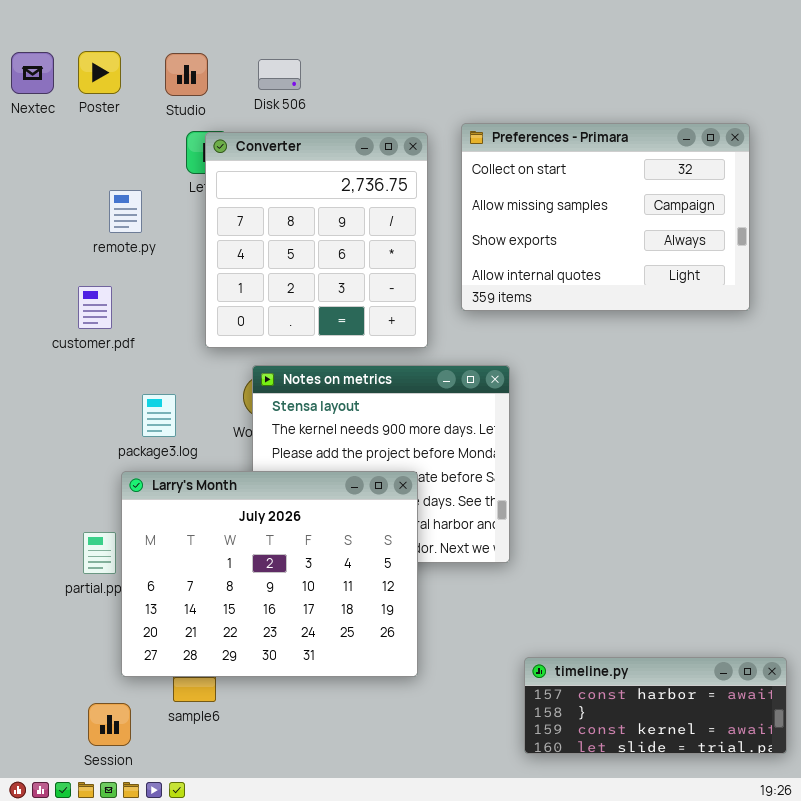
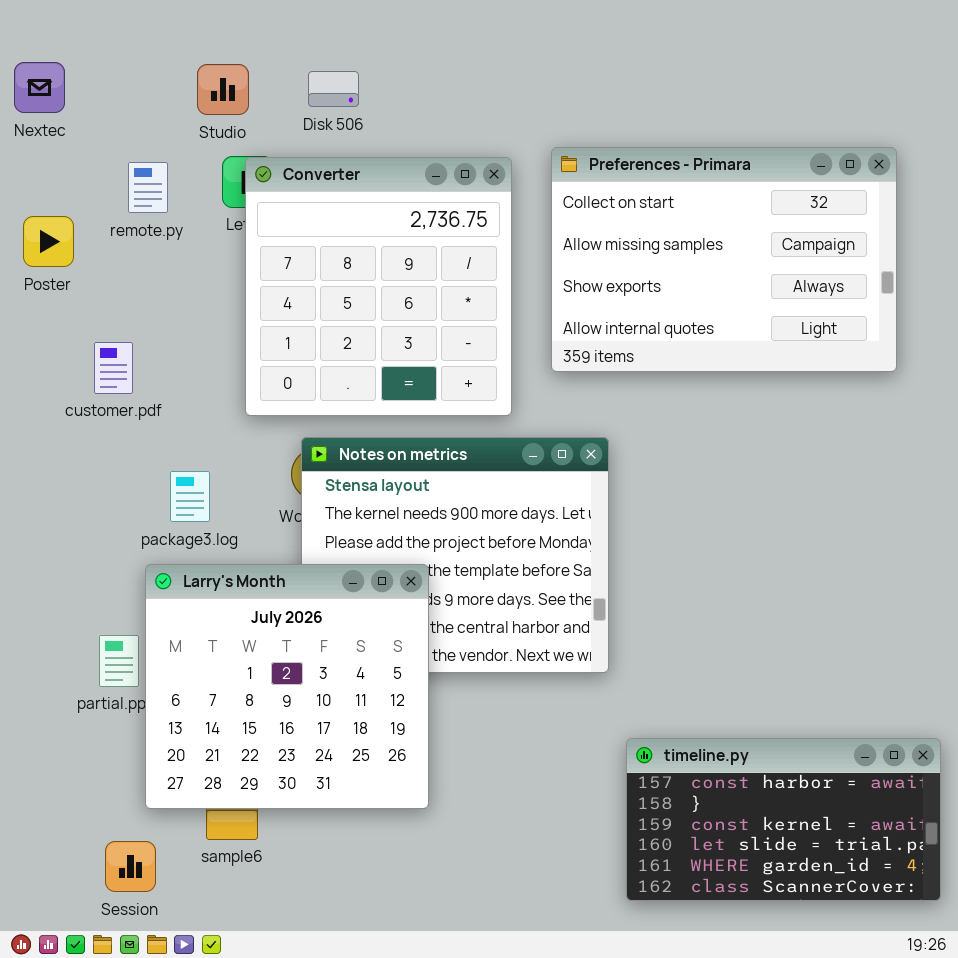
Poster: [78,51,121,94] -> [23,216,74,267], moved
remote.py: [109,190,142,233] -> [128,162,168,213], moved
Larry's Month: [121,471,418,677] -> [145,564,429,809], resized
timeline.py: [524,657,787,754] -> [626,738,941,901], resized

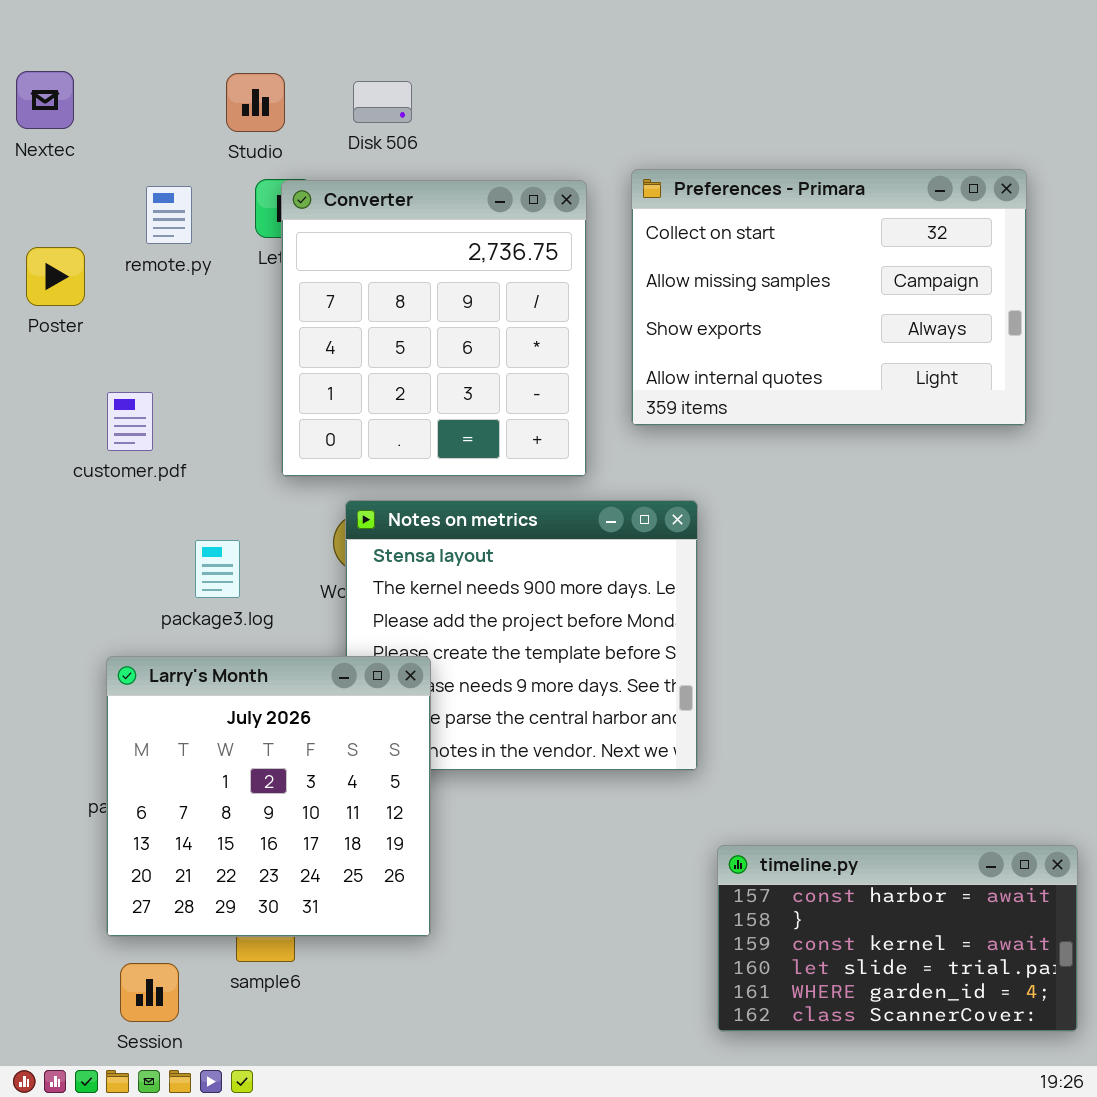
Larry's Month: [145,564,429,809] -> [106,656,431,937], moved

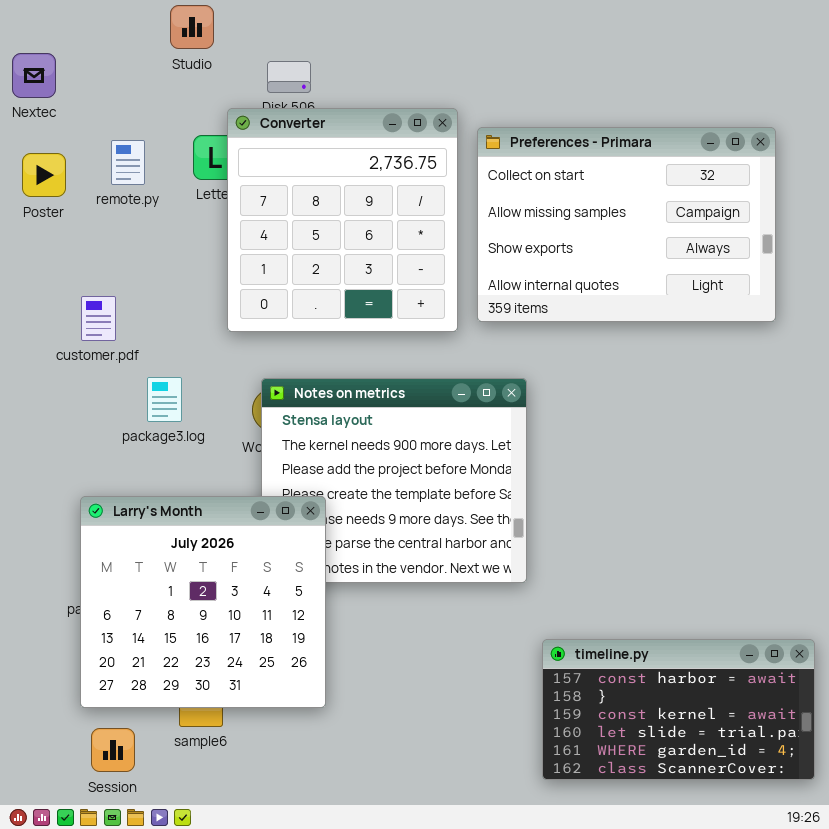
Studio: [226,73,285,132] -> [170,5,214,49], moved
Converter: [281,180,587,477] -> [227,108,458,332], moved
Poster: [26,247,85,306] -> [22,153,66,197], moved
package3.log: [195,540,240,598] -> [147,377,182,422], moved

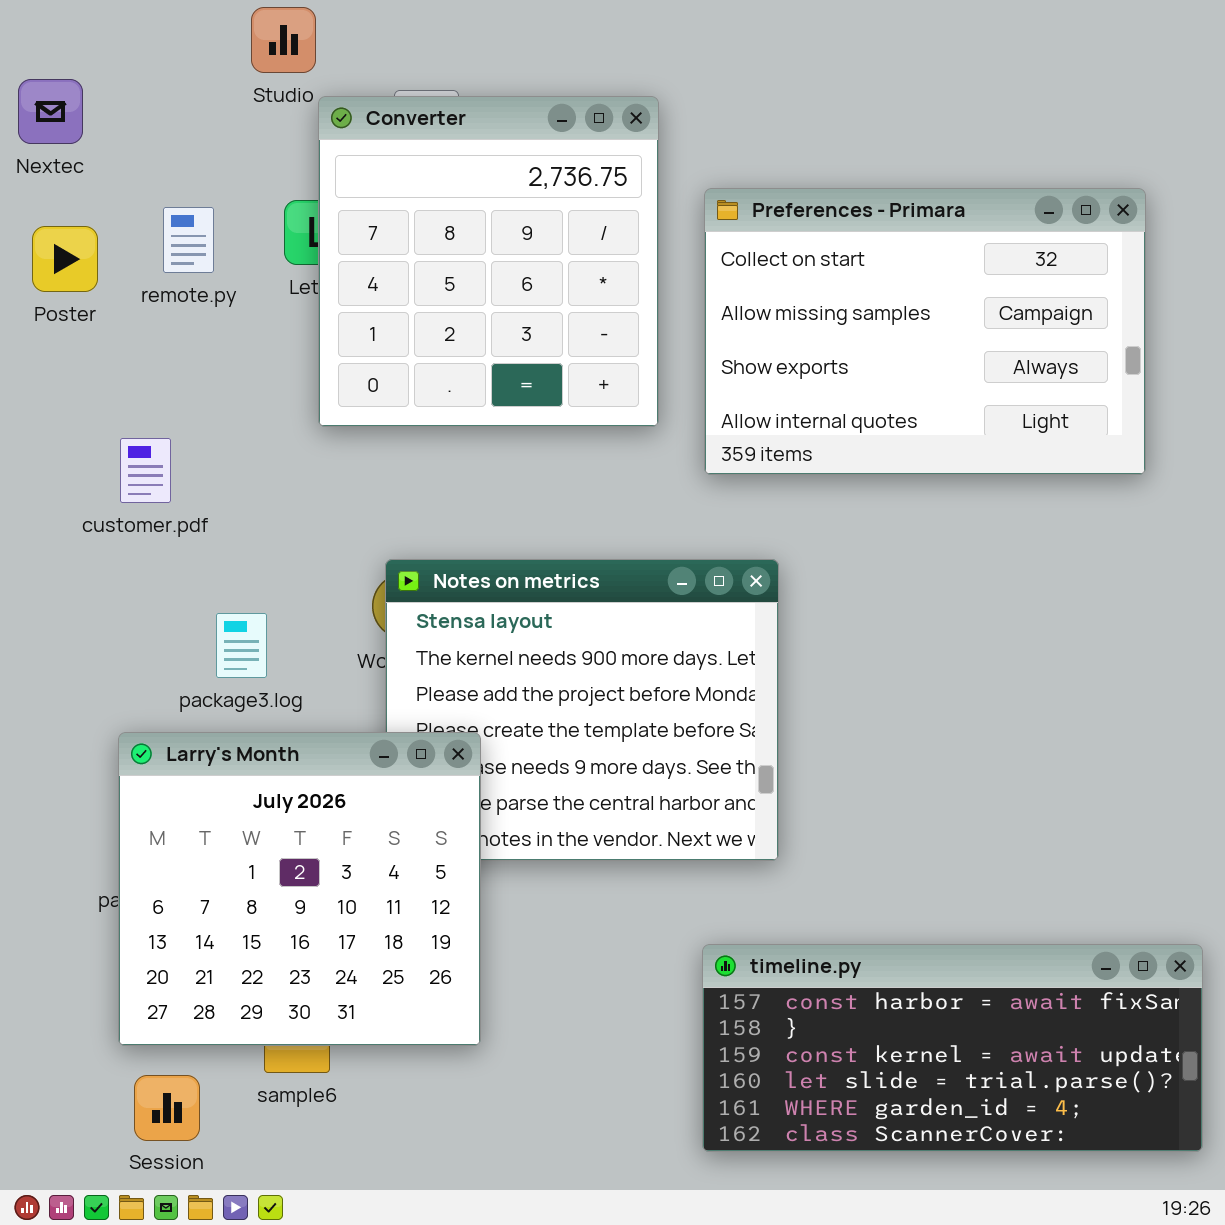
Converter: [227,108,458,332] -> [318,96,659,427], moved
package3.log: [147,377,182,422] -> [216,613,267,678], moved
timeline.py: [542,639,815,780] -> [702,944,1203,1152], resized

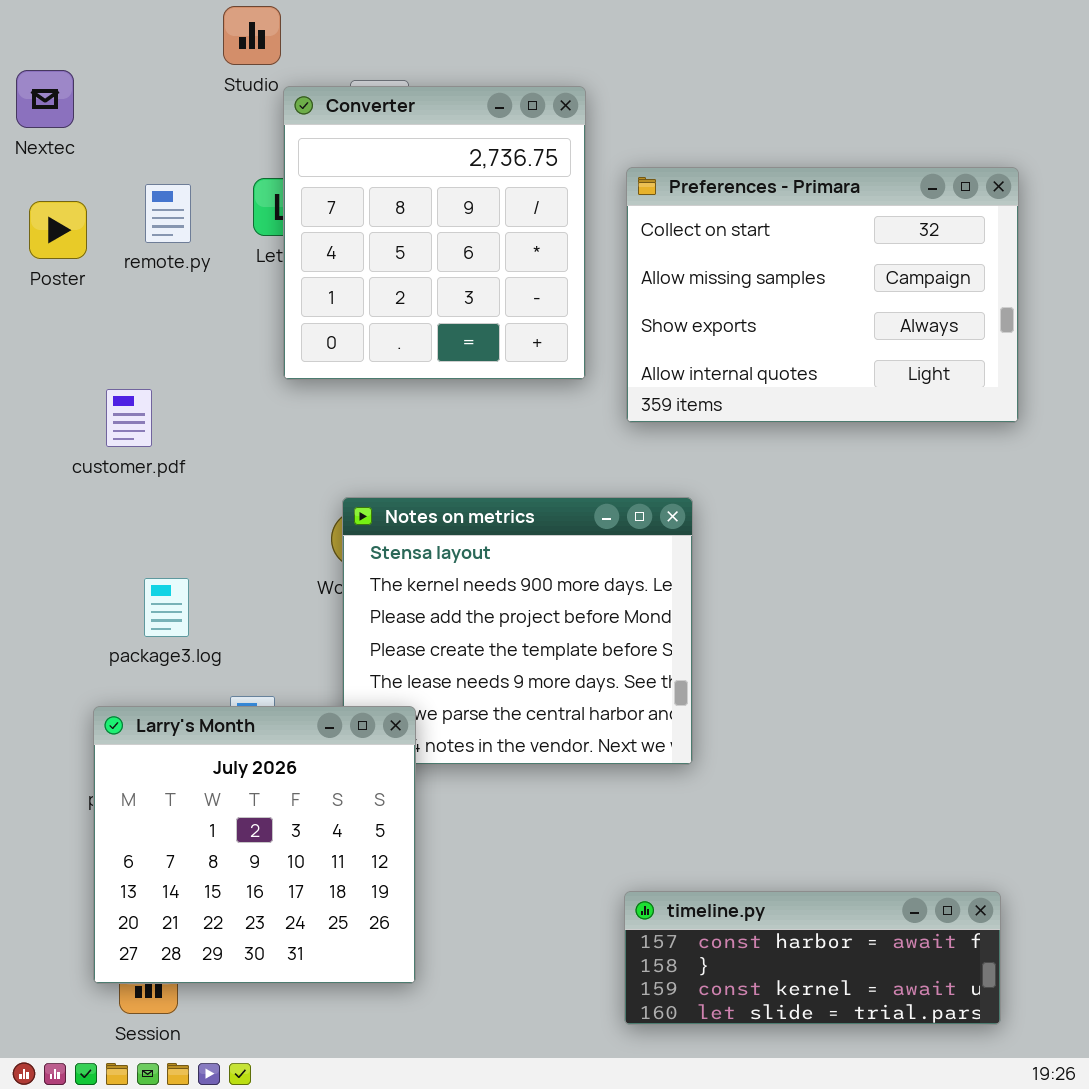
package3.log: [216,613,267,678] -> [144,578,189,637], moved
Larry's Month: [118,732,481,1046] -> [93,706,416,984], moved
timeline.py: [702,944,1203,1152] -> [624,891,1001,1025], resized

